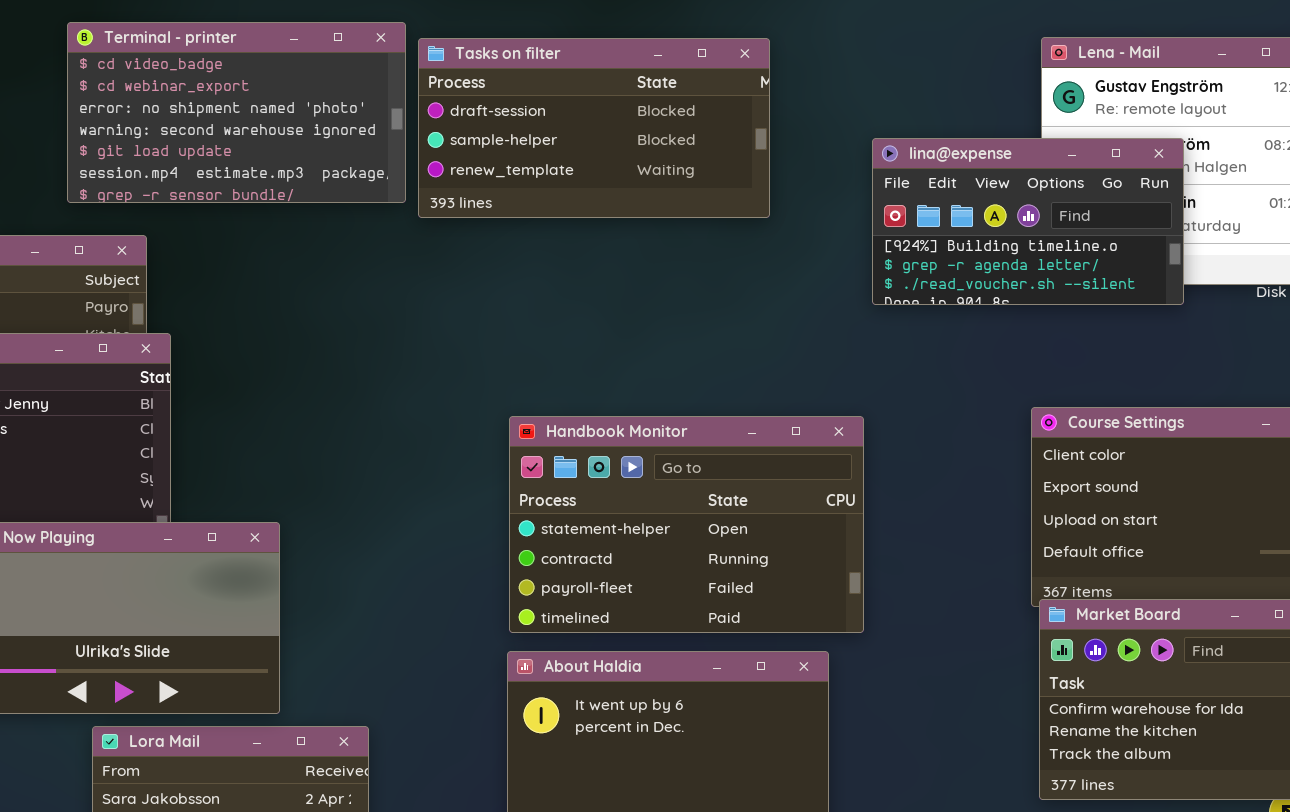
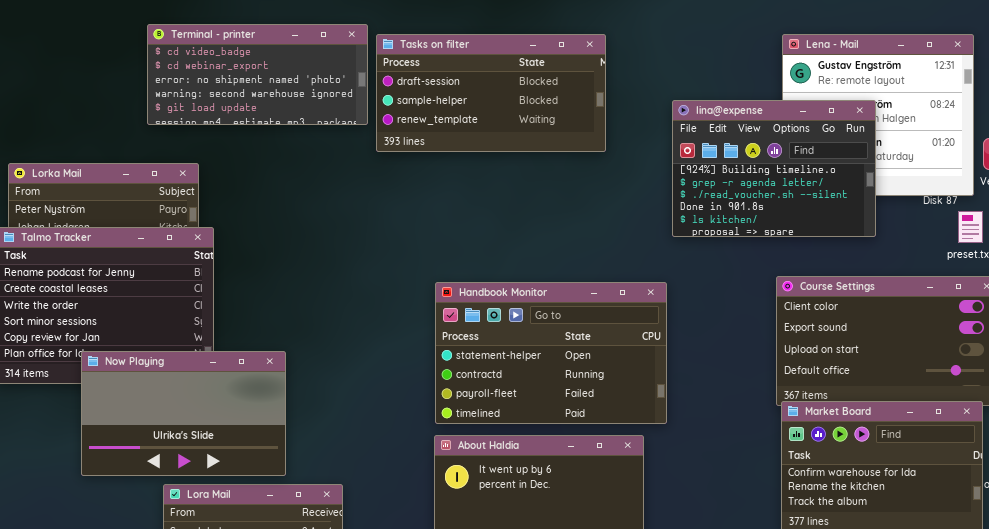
Terminal - printer: [67,22,406,203] -> [147,24,368,125], resized
lina@expense: [872,138,1184,305] -> [672,100,876,237], resized

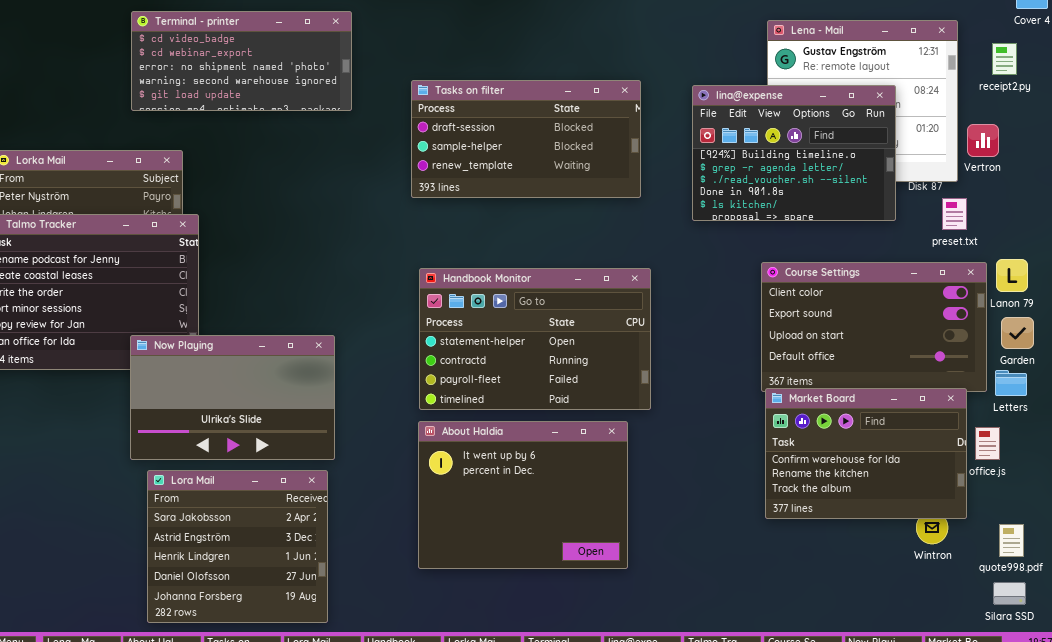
Tasks on filter: [376,34,606,152] -> [411,80,641,198], moved
lina@expense: [672,100,876,237] -> [692,85,896,221], moved
Now Playing: [81,351,286,476] -> [130,335,335,460], moved

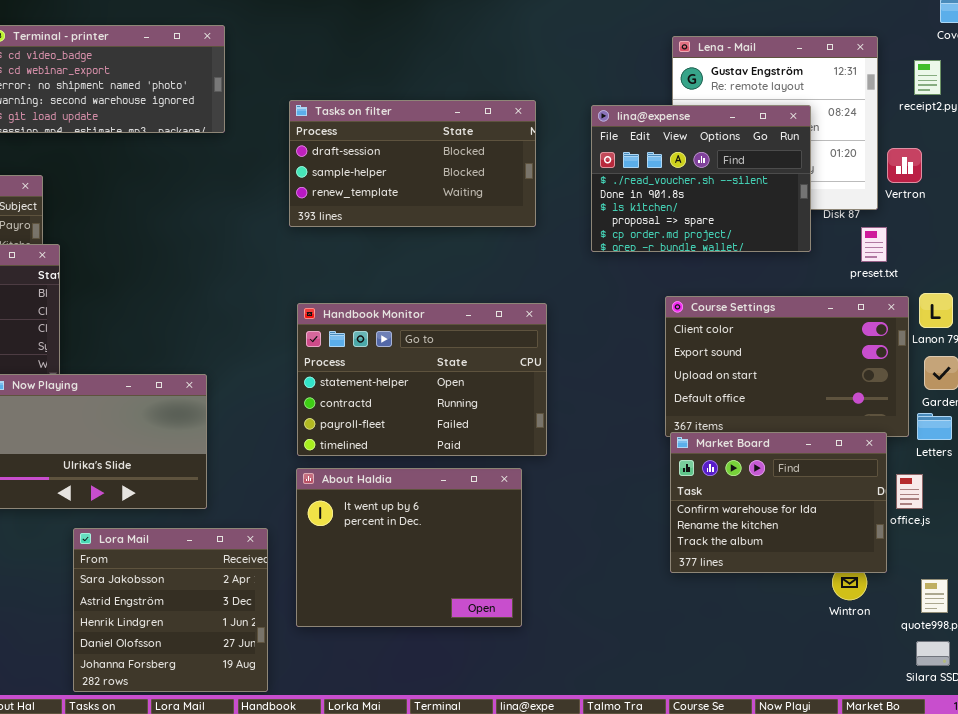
lina@expense: [692,85,896,221] -> [591,105,811,252], scrolled down 2 rows
Lora Mail: [147,470,328,623] -> [73,528,268,692], moved

